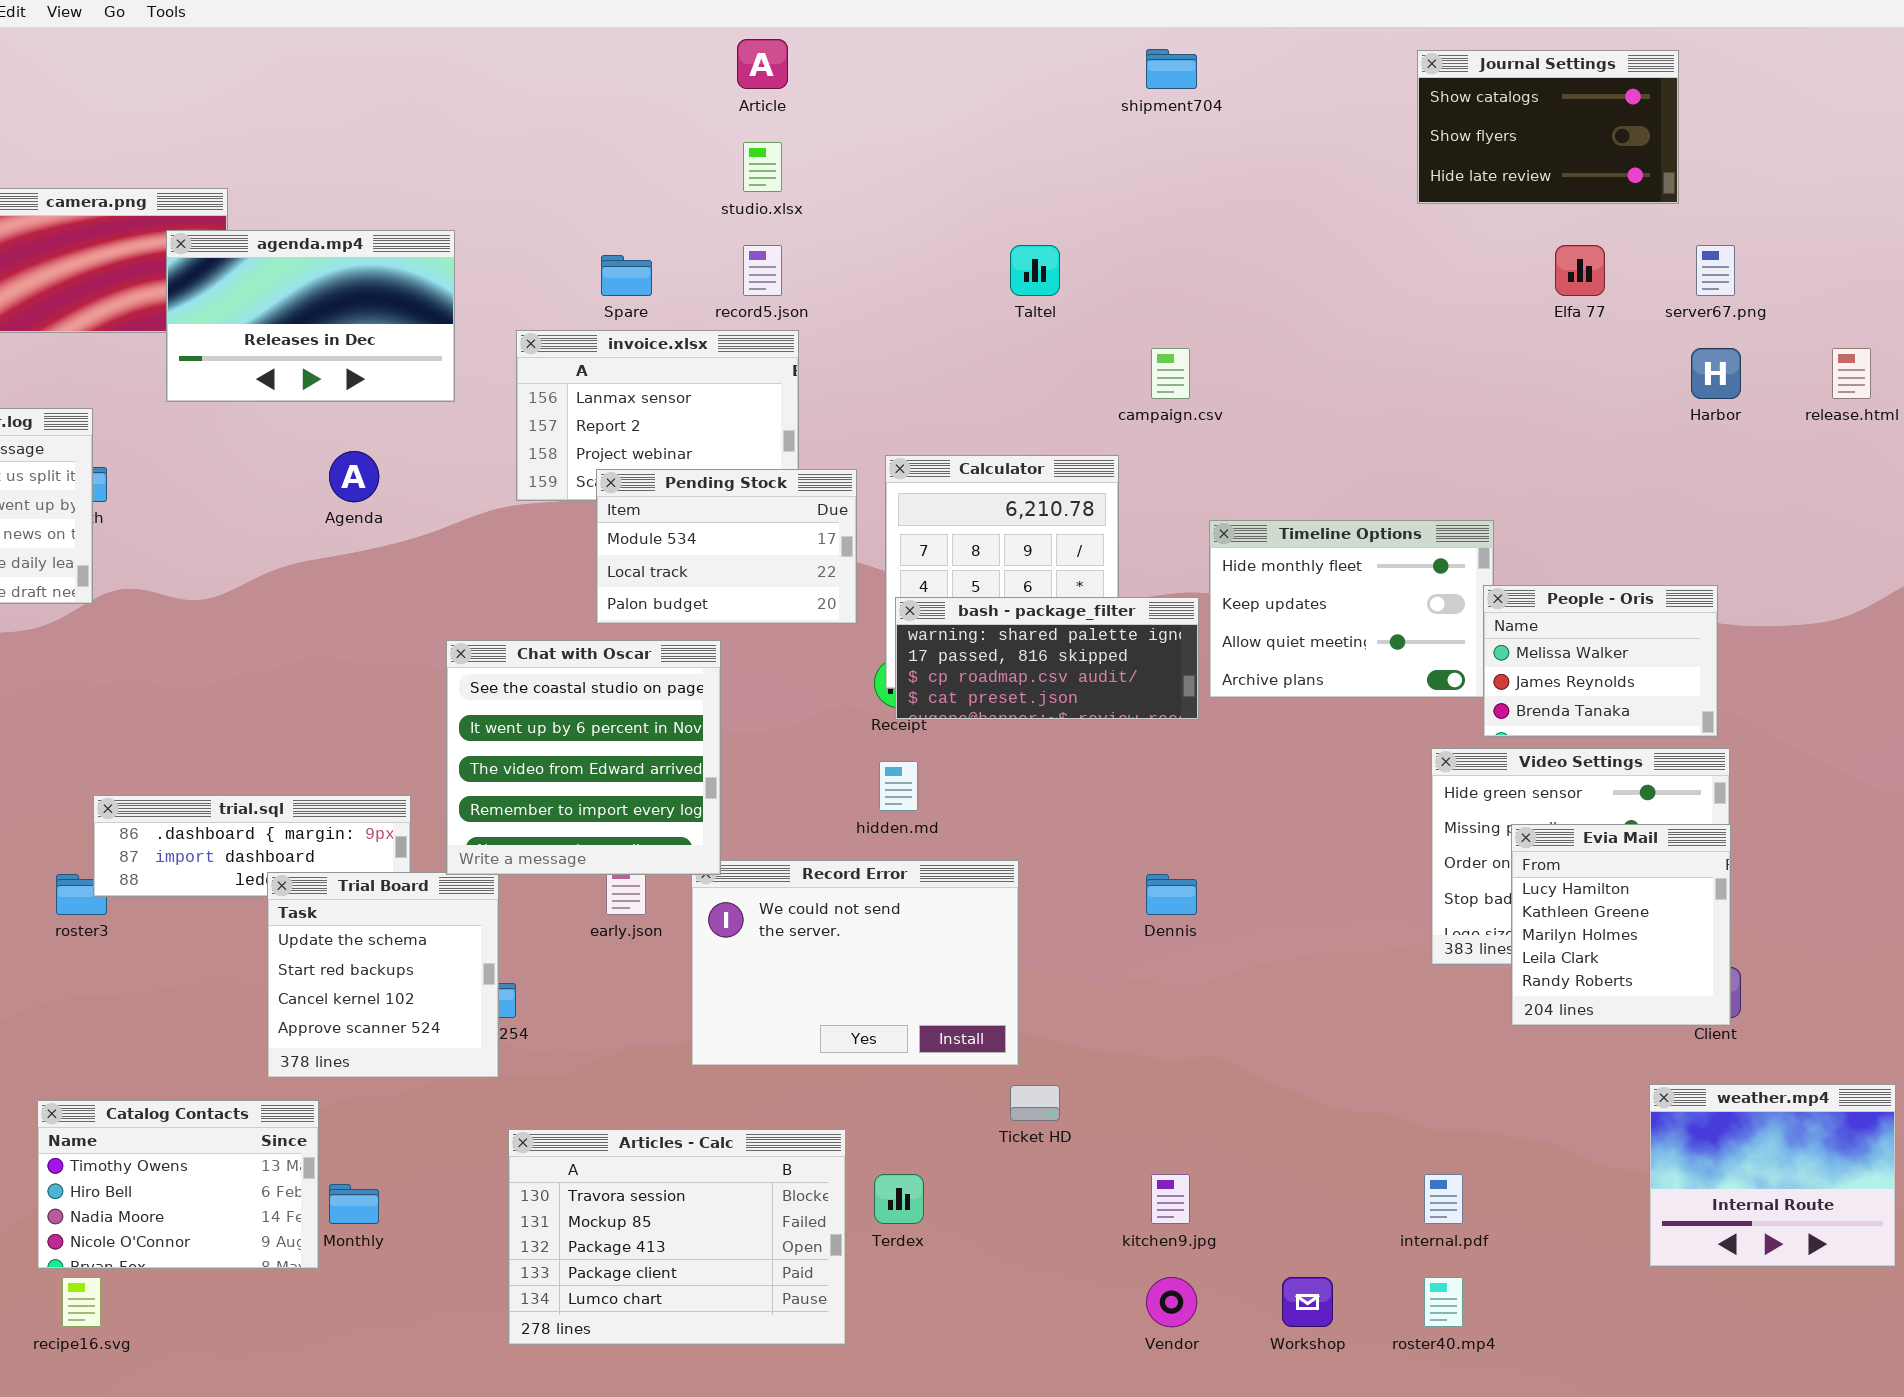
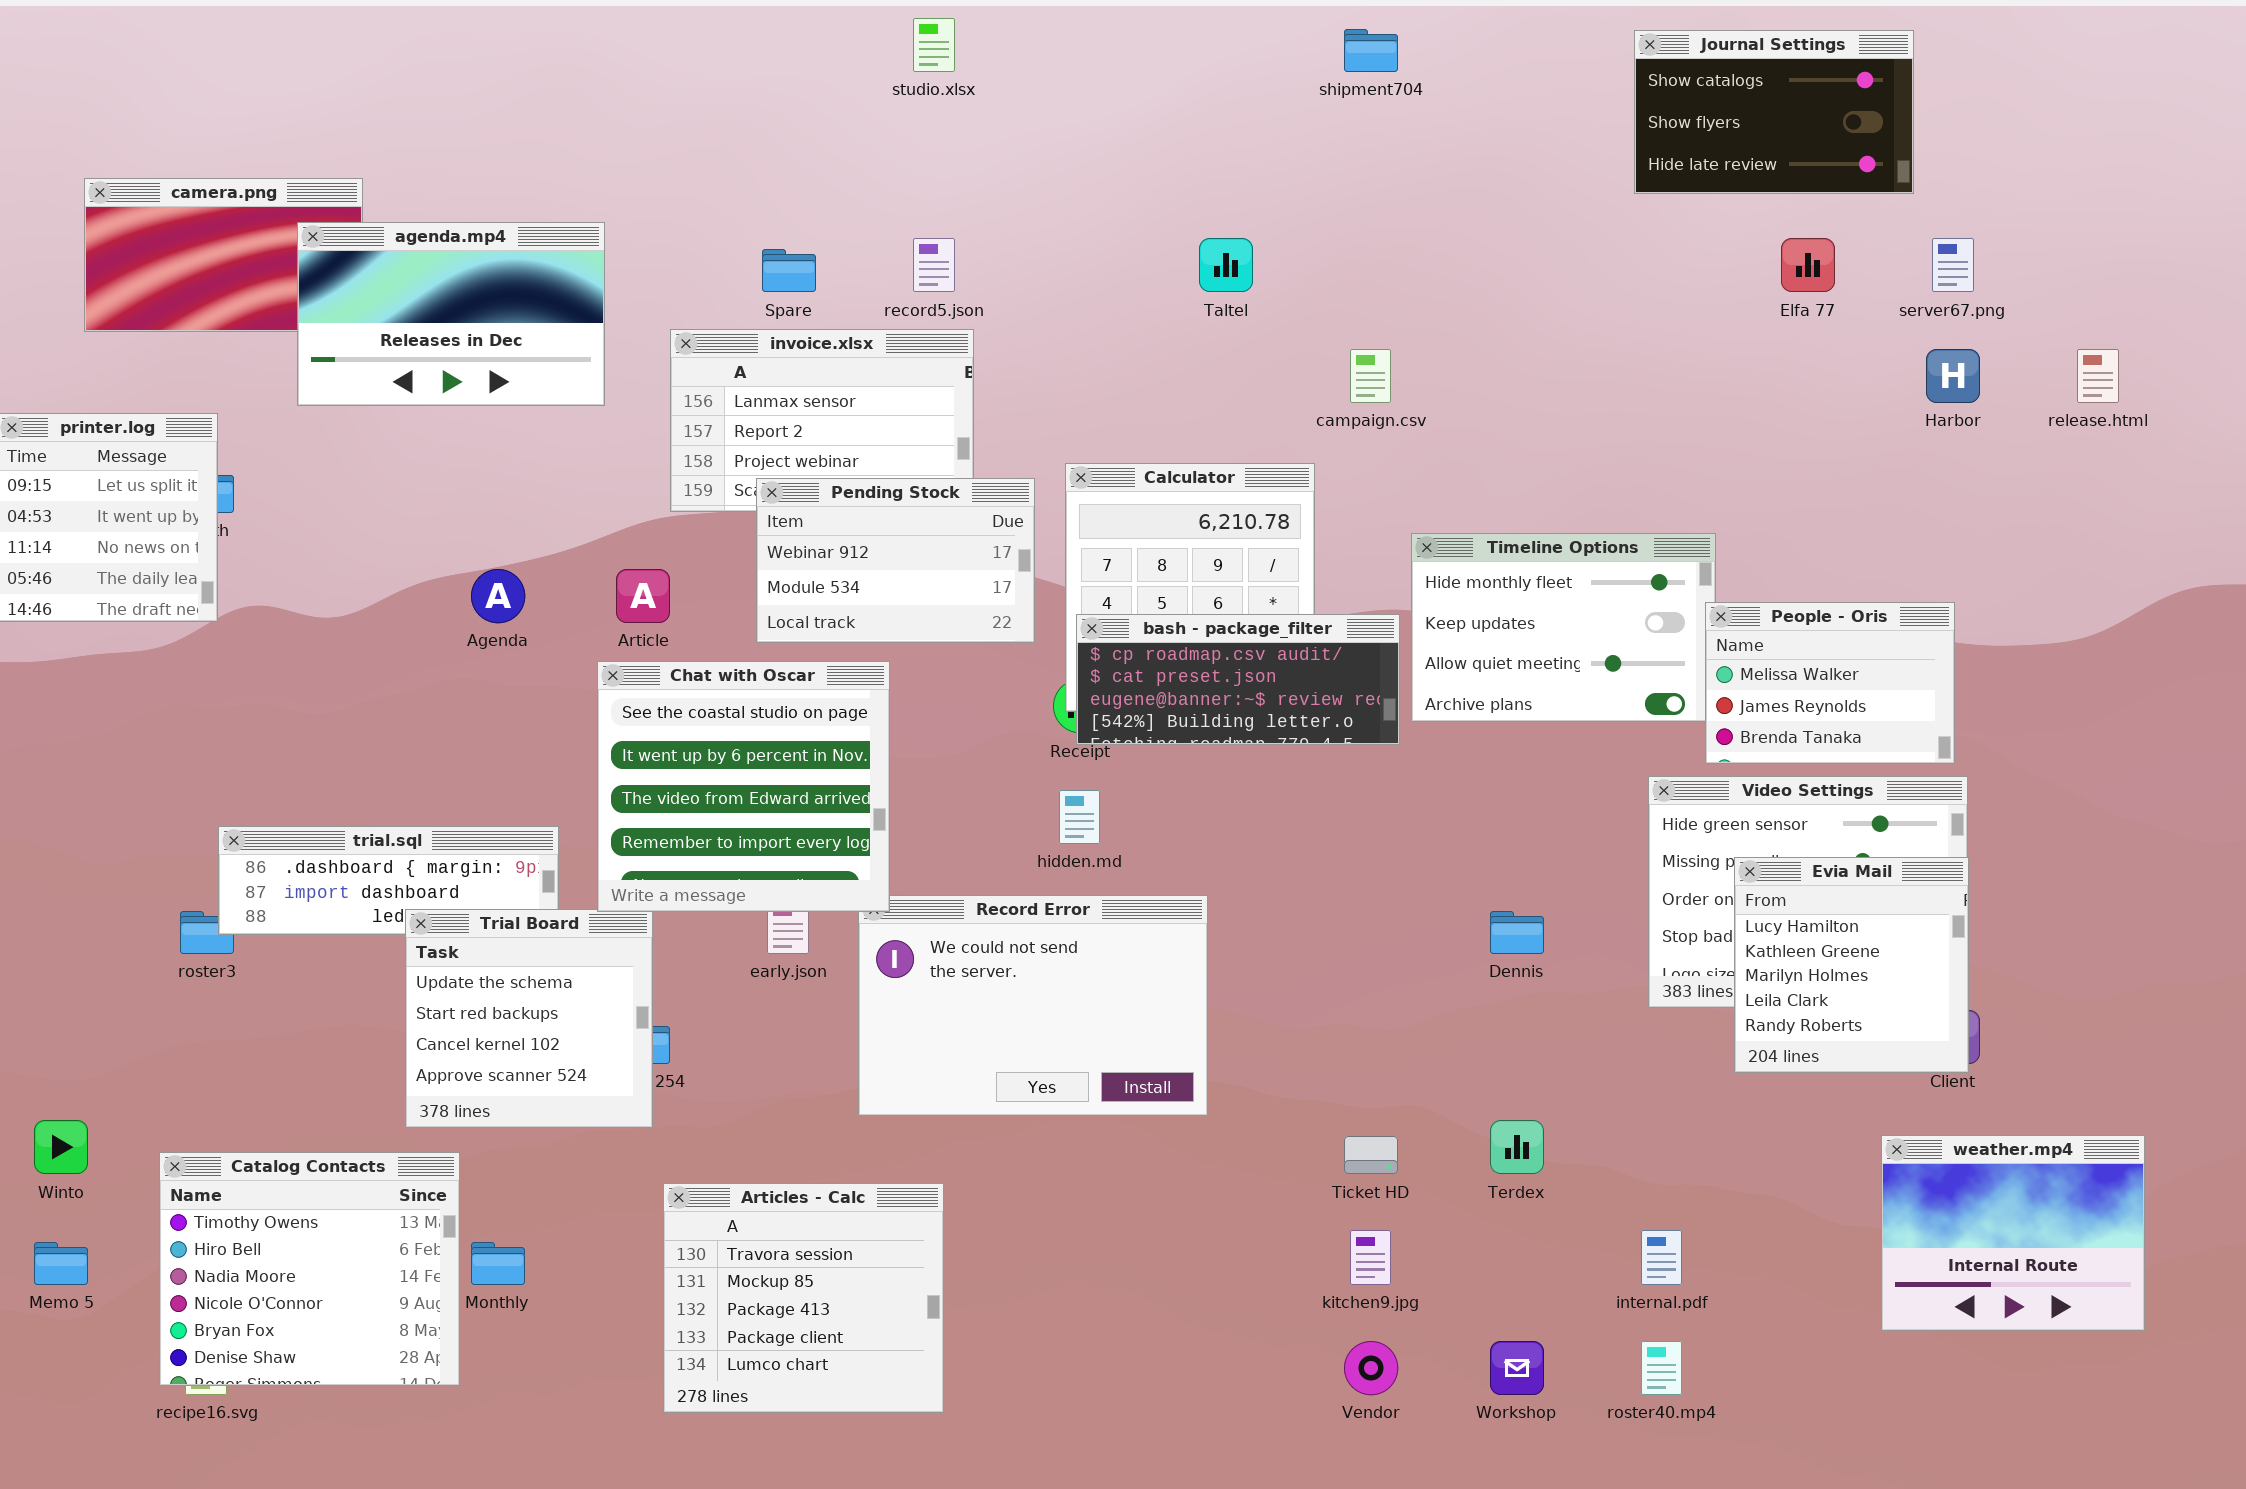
Article: [737,39,788,89] -> [616,569,670,623], moved
studio.xlsx: [743,142,782,192] -> [913,18,955,72], moved
Agenda: [329,451,379,502] -> [471,569,525,623], moved
Pending Stock: [596,469,857,624] -> [756,478,1035,643], scrolled up 1 row
bash - package_filter: [895,597,1199,720] -> [1076,614,1400,745], scrolled down 2 rows
Dennis: [1146,874,1197,915] -> [1490,911,1544,954], moved
Ticket HD: [1010,1085,1060,1121] -> [1344,1136,1398,1174], moved
Catalog Contacts: [37,1100,319,1269] -> [159,1152,460,1386], resized
Articles - Calc: [508,1129,846,1345] -> [663,1183,944,1413], resized
Terdex: [874,1174,924,1224] -> [1490,1120,1544,1174], moved

